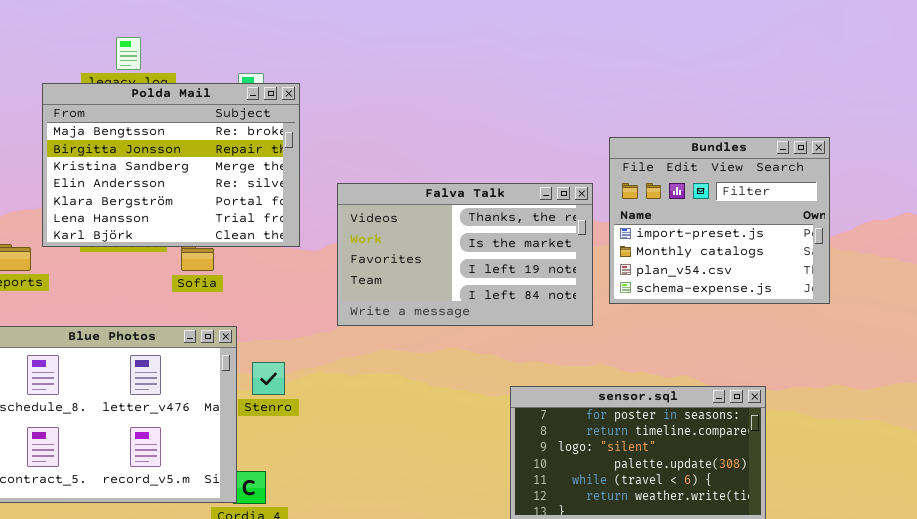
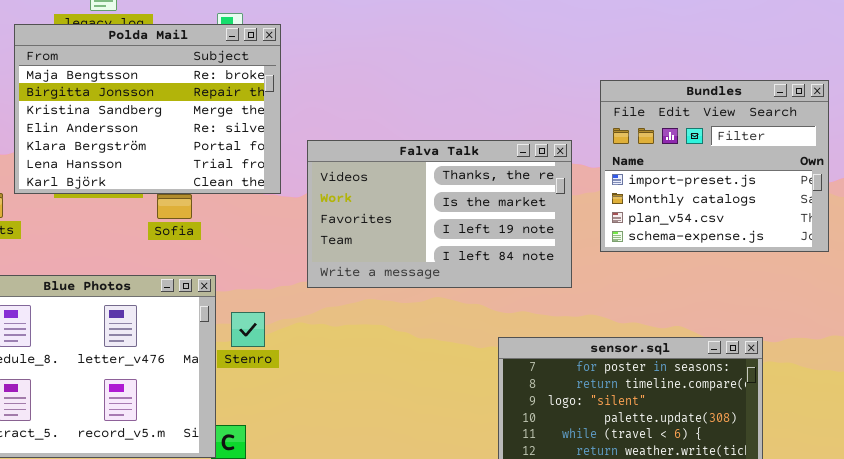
Falva Talk: [337,183,593,326] -> [307,140,572,288], moved

